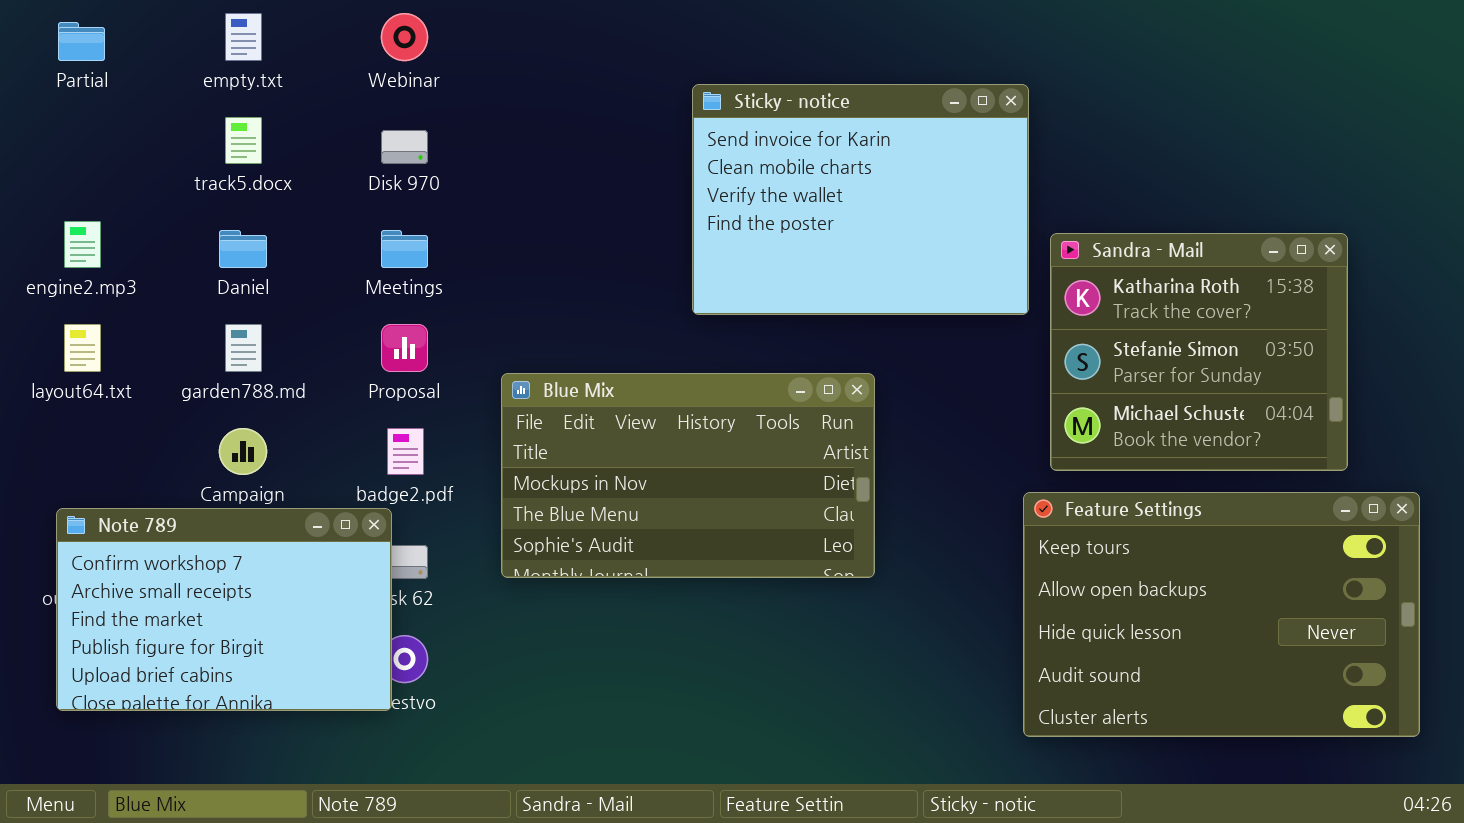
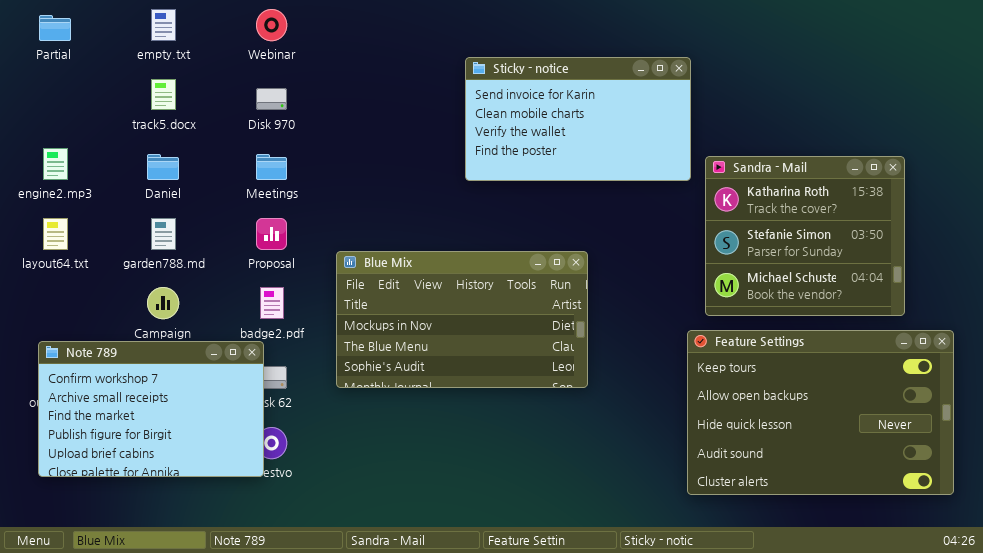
Sticky - notice: [692,84,1029,315] -> [465,57,691,181], resized

